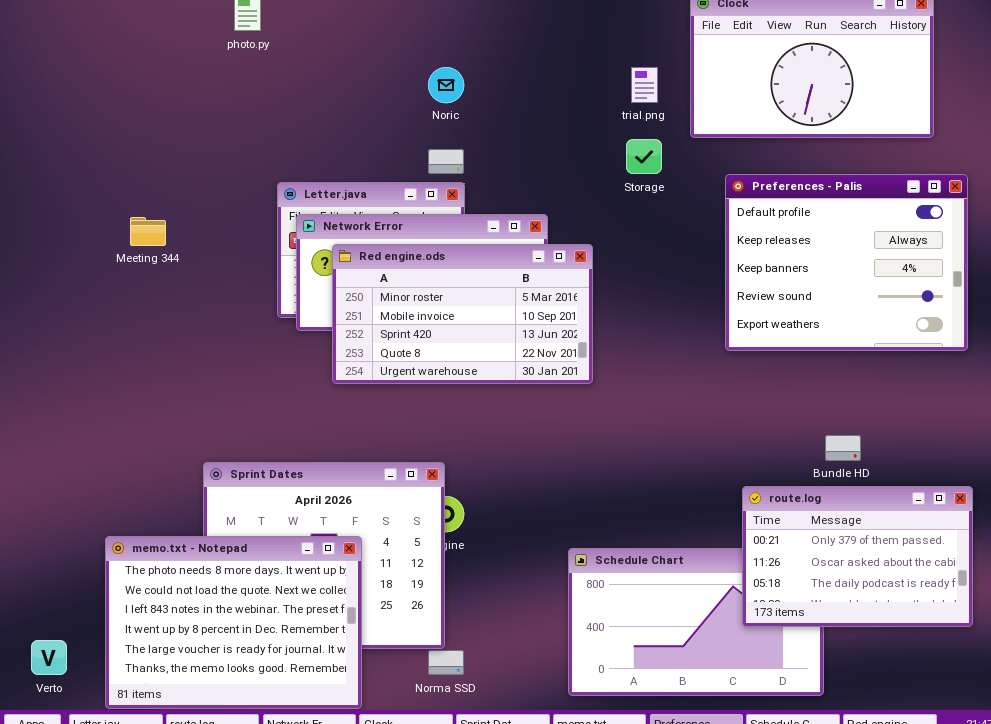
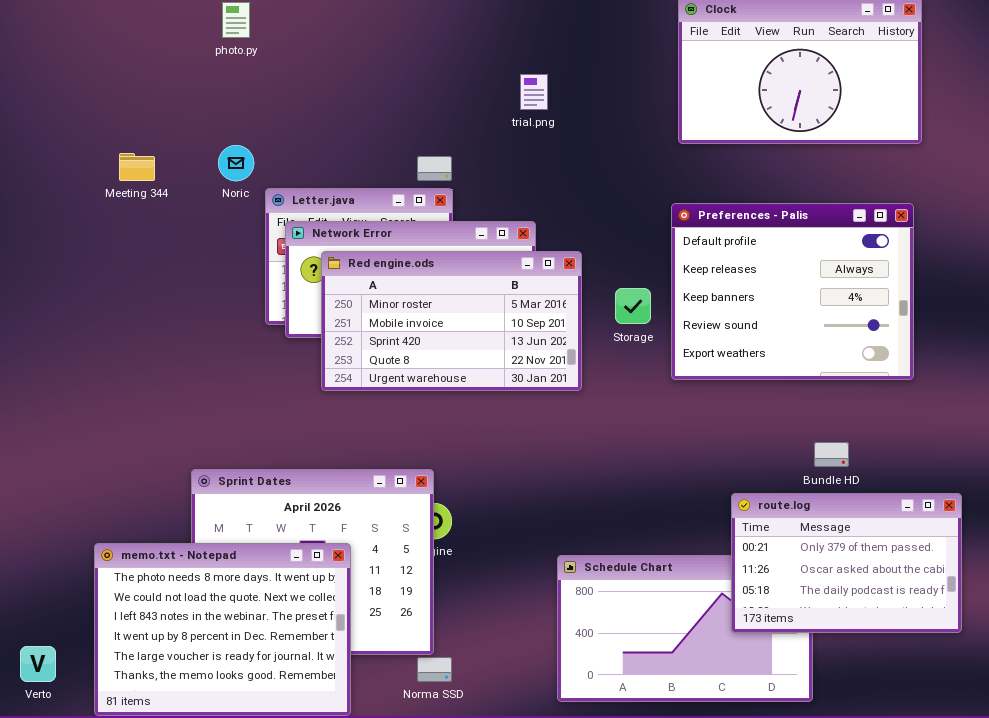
Noric: [428,67,464,103] -> [218,145,254,181], moved
trial.png: [631,67,658,103] -> [520,74,548,110], moved
Storage: [626,139,662,174] -> [615,288,651,324], moved
Preferences - Palis: [725,174,968,351] -> [671,203,914,380], moved
Meeting 344: [130,217,166,246] -> [119,153,155,181], moved

